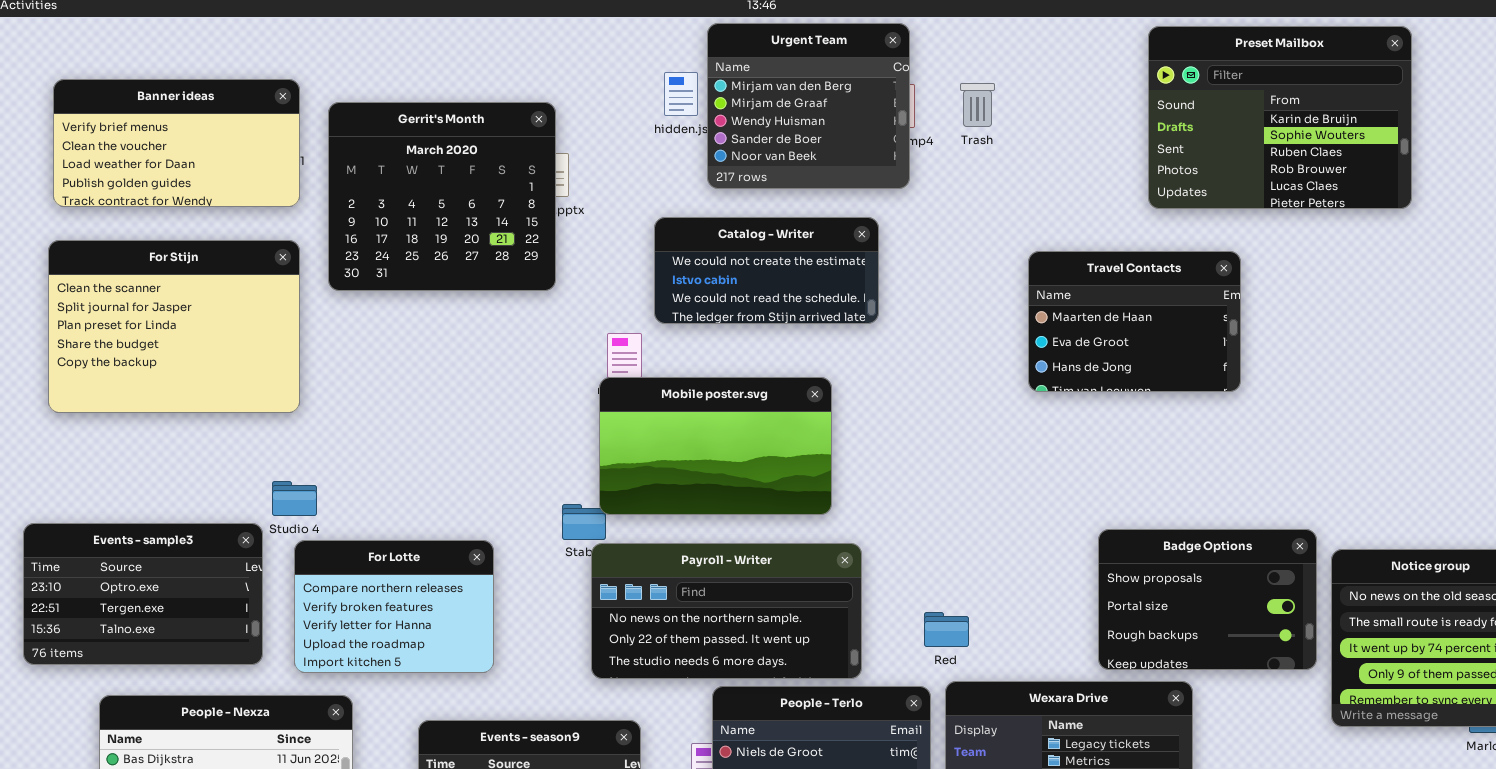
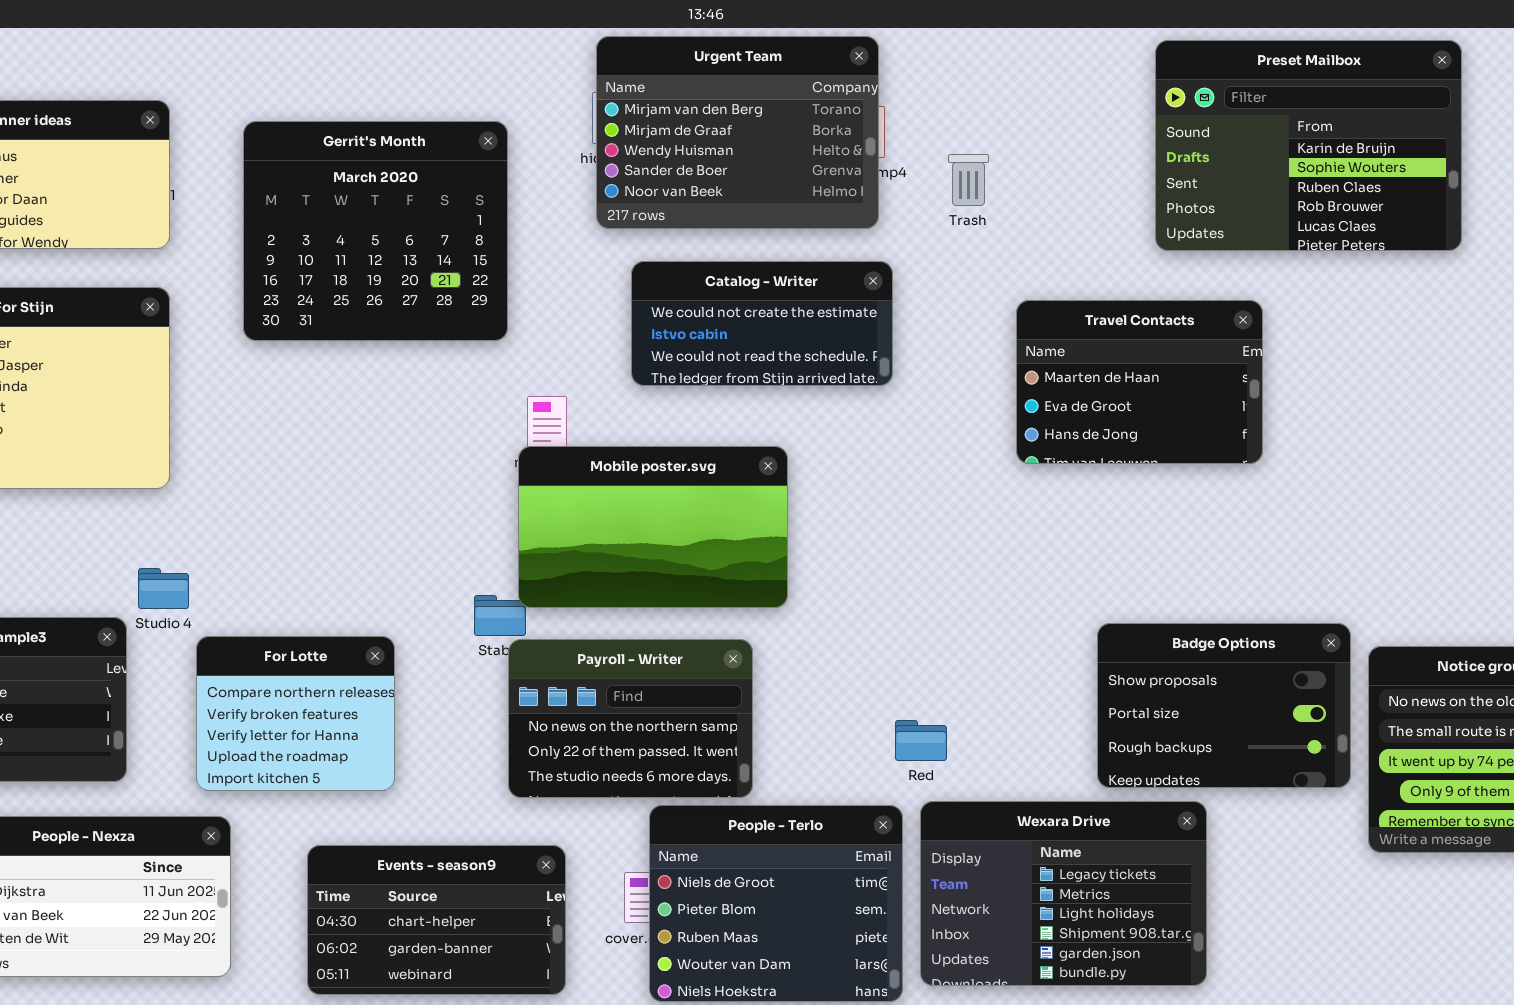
Urgent Team: [707,23,910,189] -> [596,36,879,229], resized
Trash: [960,83,995,127] -> [948,154,989,206], moved
Gerrit's Month: [328,102,556,291] -> [243,121,508,341], moved
Catalog - Writer: [654,217,879,324] -> [631,261,893,386], moved
For Lotte: [294,540,494,673] -> [196,636,395,791], resized
Payroll - Writer: [591,543,862,679] -> [508,639,753,798], resized

